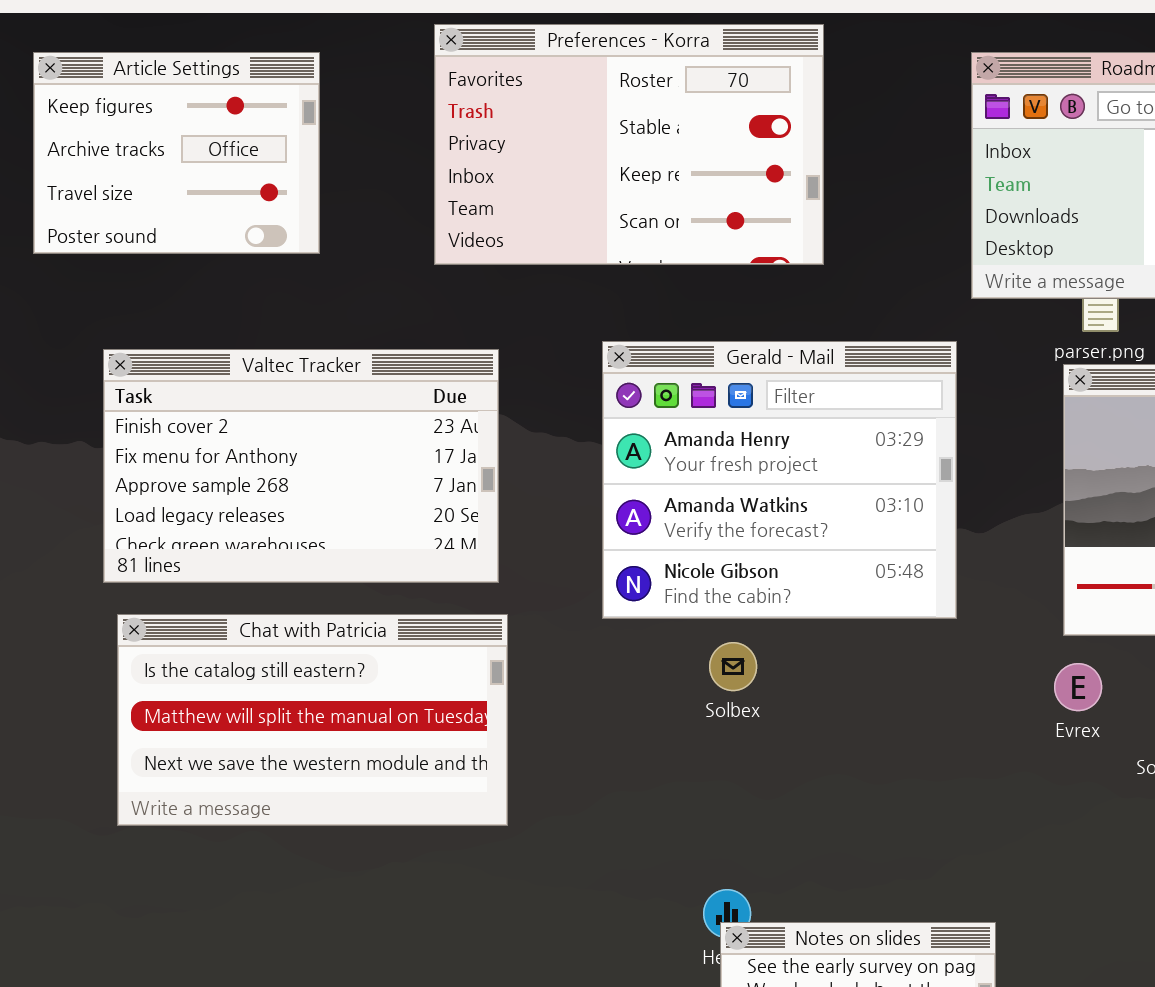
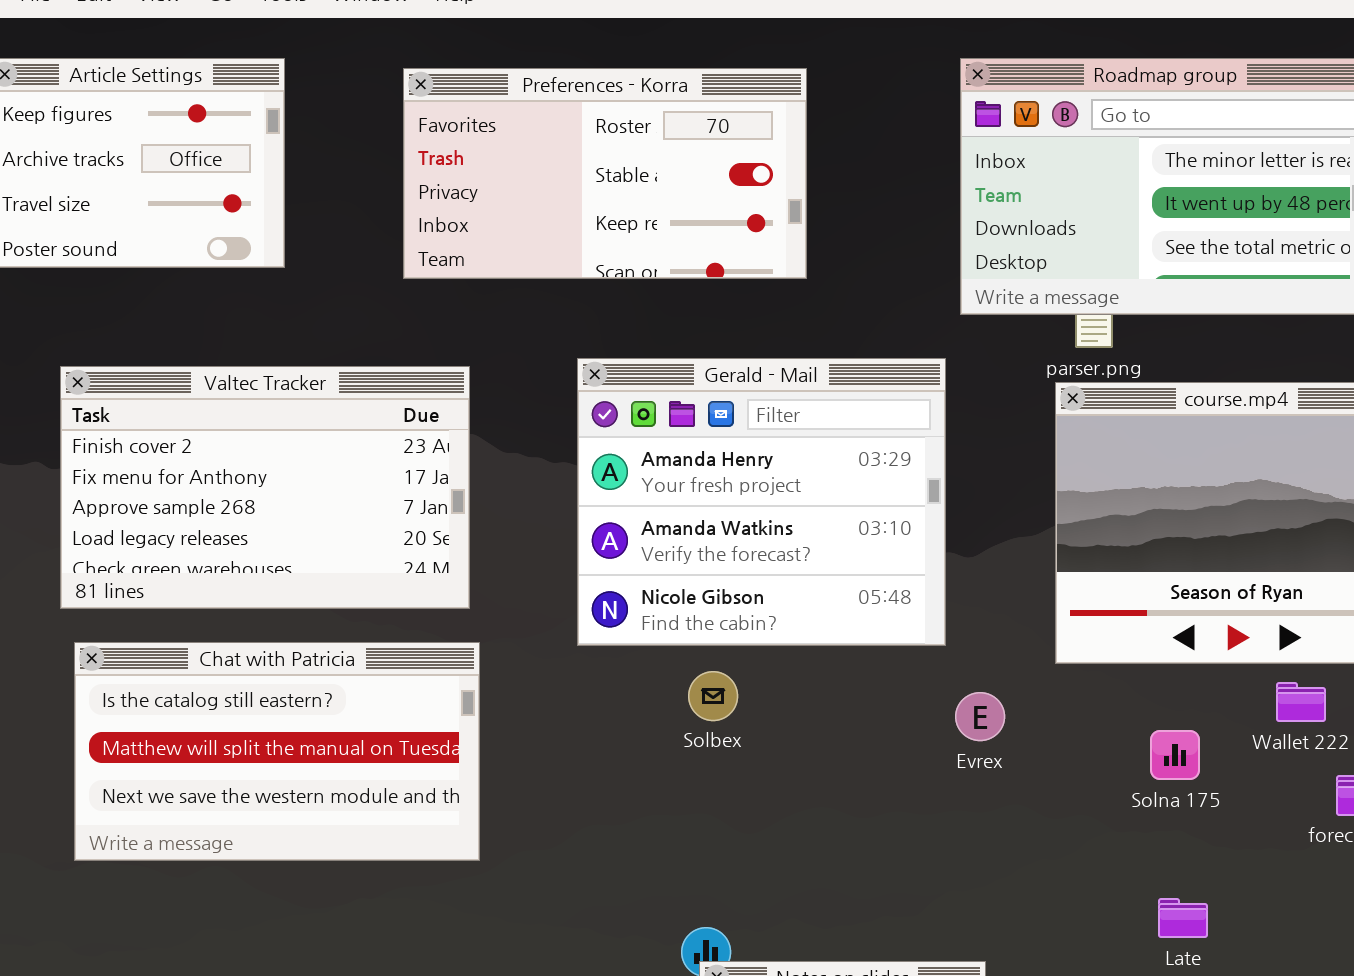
Preferences - Korra: [434,24,824,265] -> [403,68,807,279], resized
Evrex: [1054,663,1102,711] -> [955,692,1005,741], moved

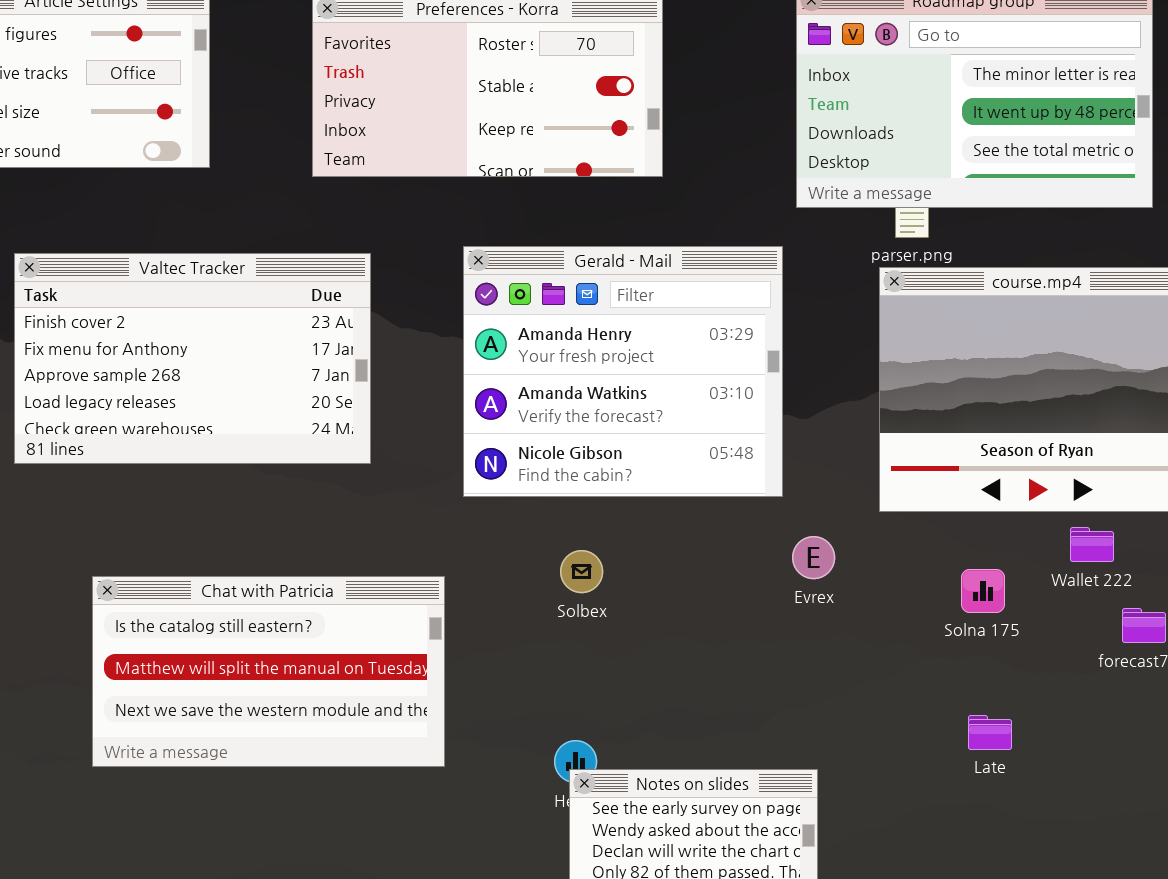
Chat with Patricia: [74,642,480,861] -> [92,576,445,767], moved
Solbex: [688,671,738,721] -> [560,550,603,593], moved

